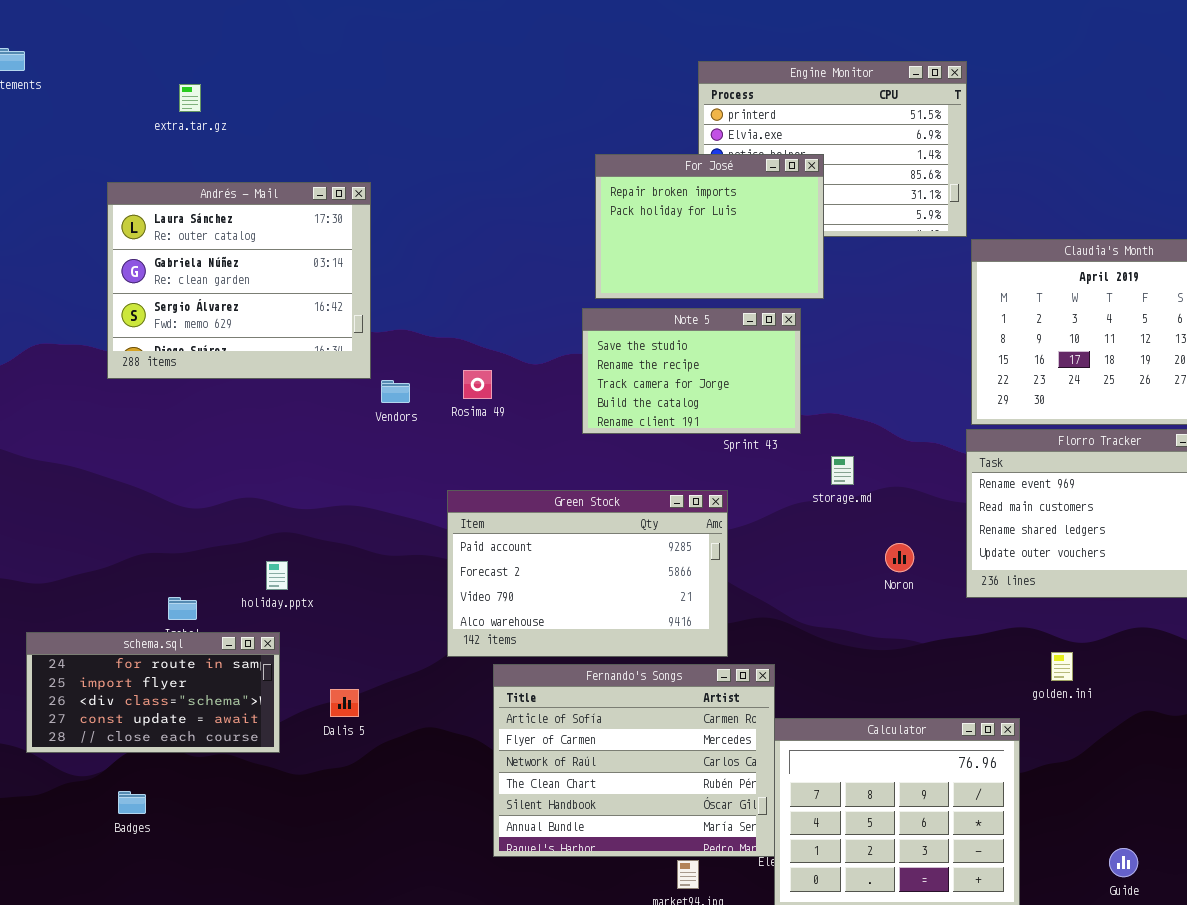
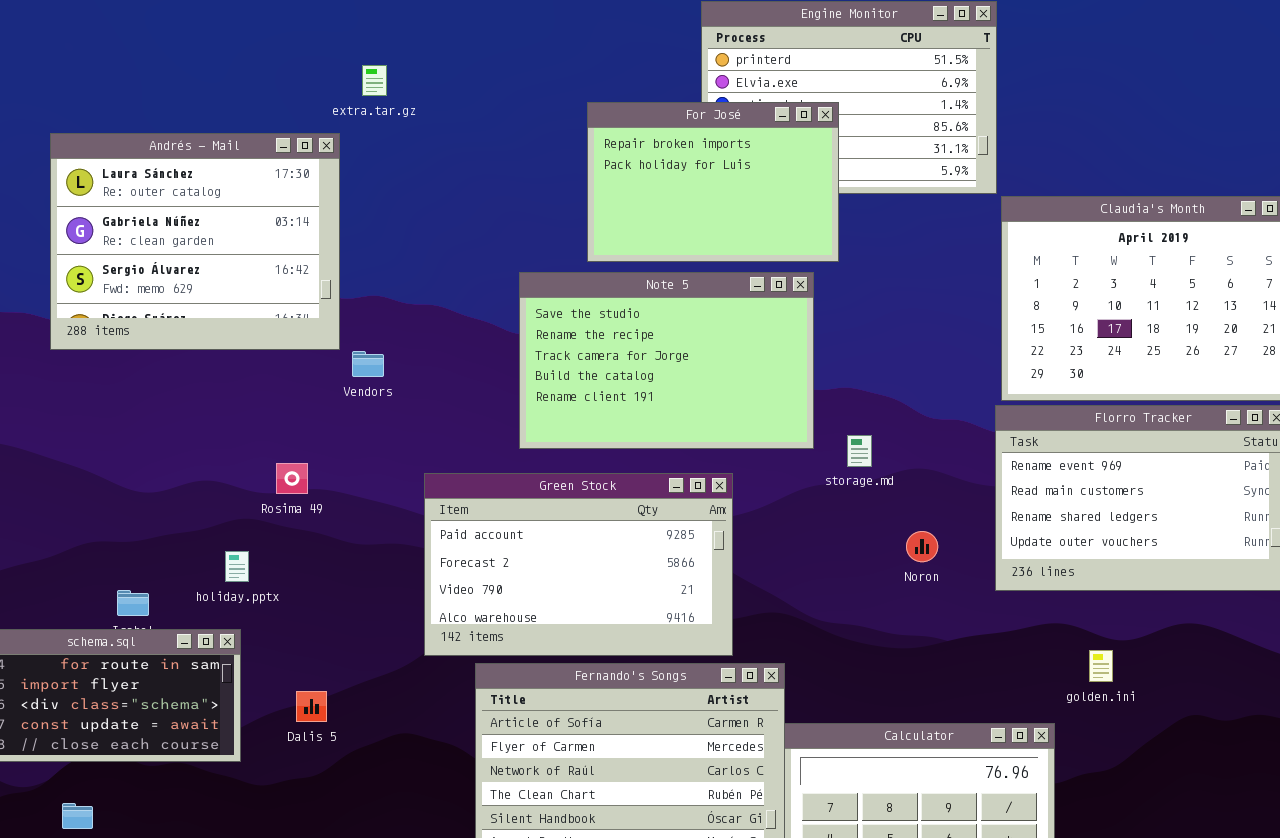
extra.tar.gz: [179,84,201,112] -> [362,65,387,96], moved
Note 5: [582,308,801,434] -> [519,272,814,449], resized
Rosima 49: [463,370,492,399] -> [276,463,308,494], moved

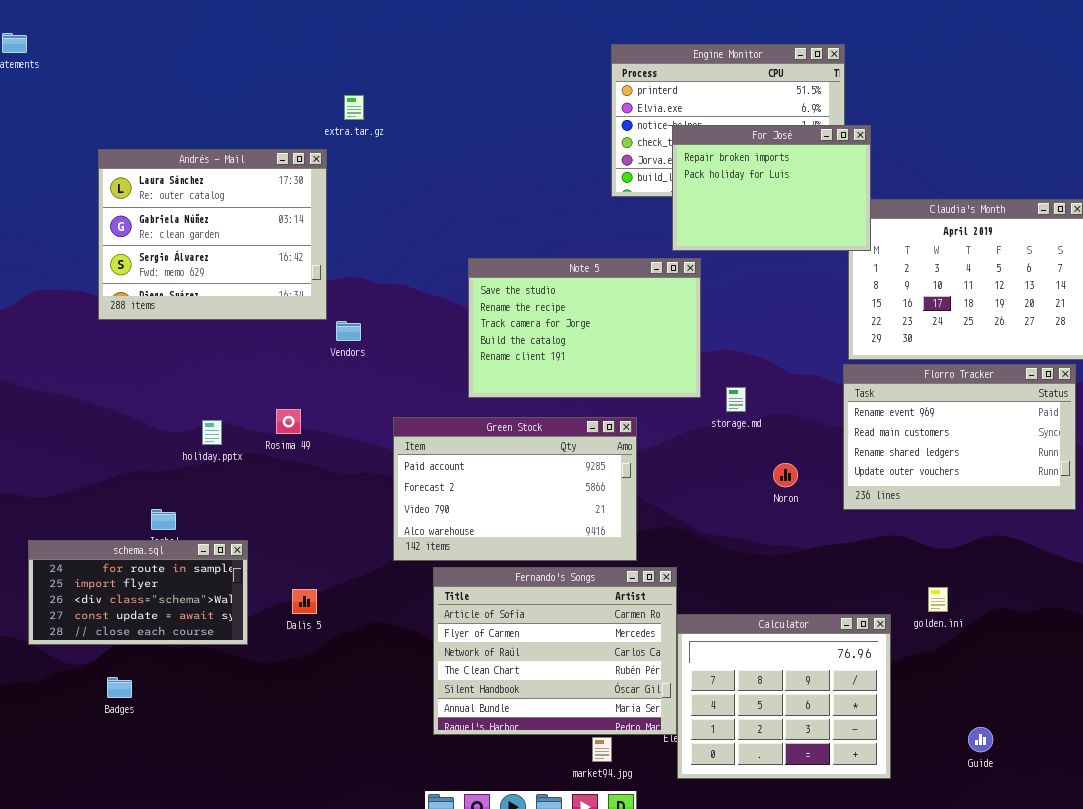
For José: [587,102,839,262] -> [672,125,871,251], moved
holiday.pptx: [225,551,249,582] -> [202,420,222,445], moved
golden.ini: [1089,650,1113,682] -> [928,587,948,612], moved

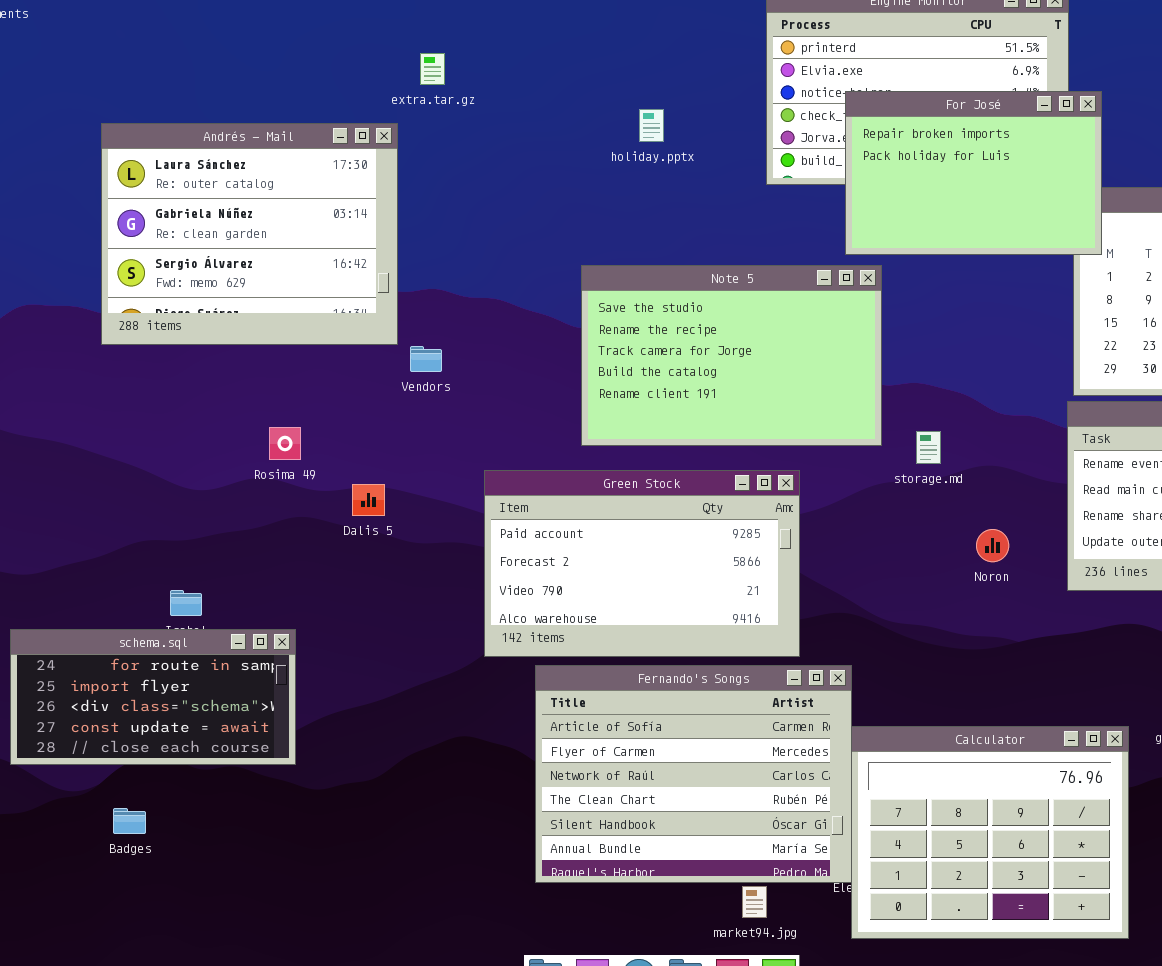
Rosima 49: [276,409,301,434] -> [269,427,301,460], moved
holiday.pptx: [202,420,222,445] -> [639,109,664,142], moved
Dalis 5: [292,589,317,614] -> [352,484,385,516], moved

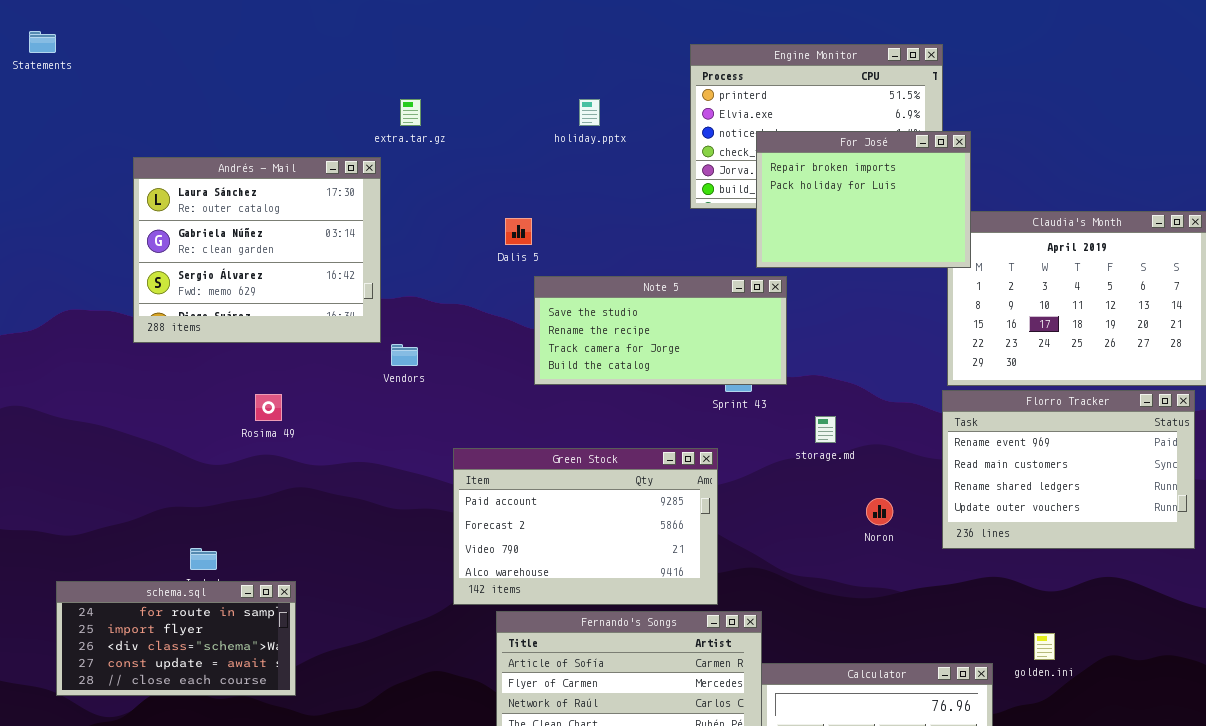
holiday.pptx: [639,109,664,142] -> [579,99,600,126], moved
Note 5: [581,265,882,446] -> [534,276,787,385], resized
Rosima 49: [269,427,301,460] -> [255,394,282,421], moved
Dalis 5: [352,484,385,516] -> [505,218,532,245], moved

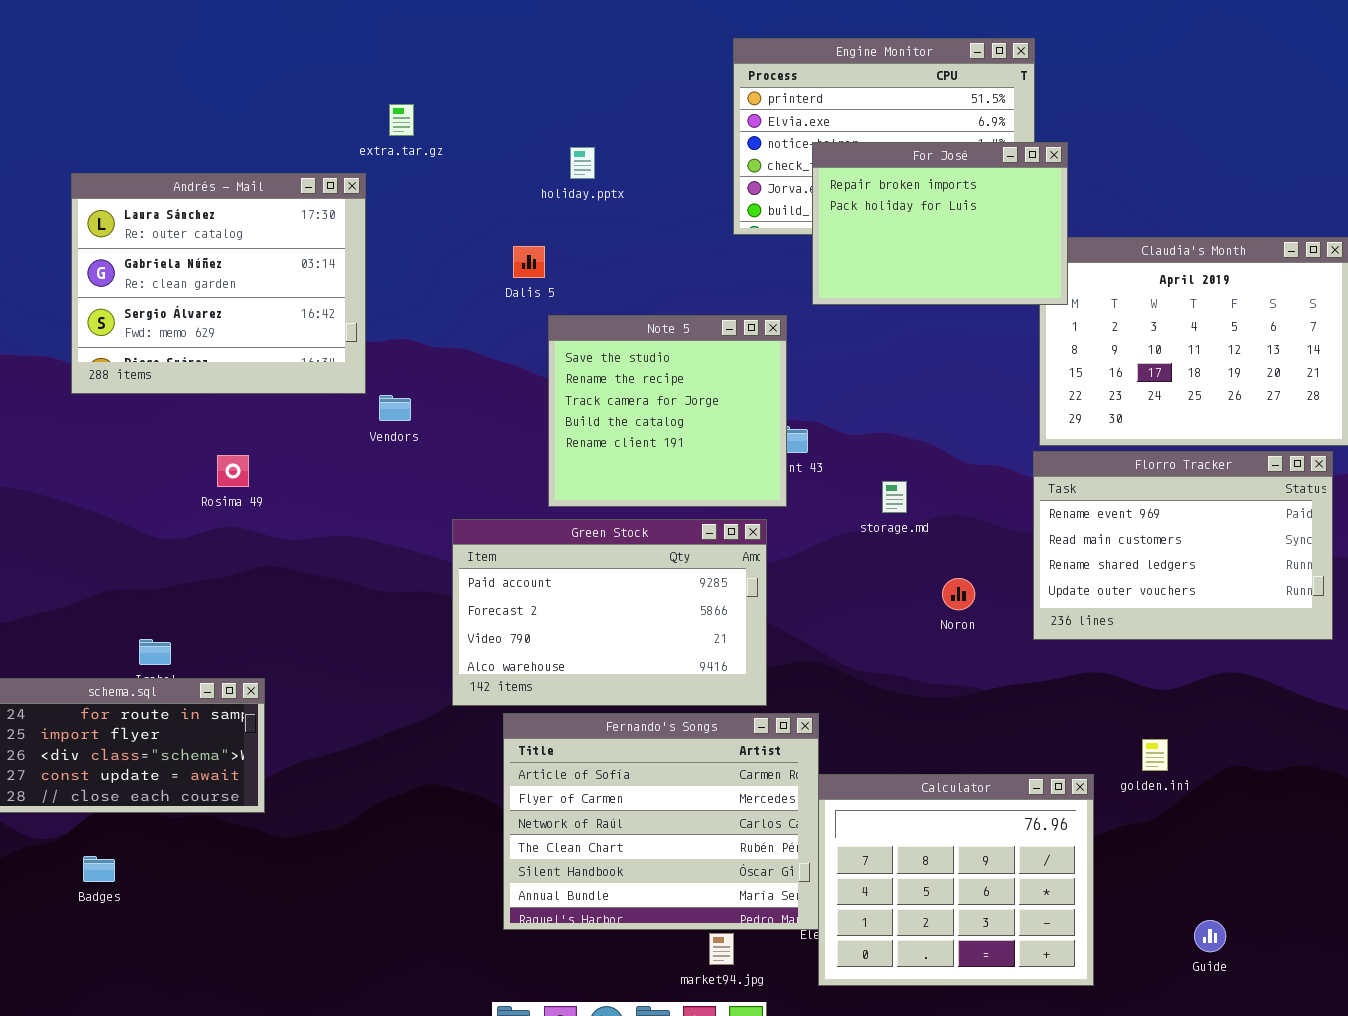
holiday.pptx: [579,99,600,126] -> [570,147,595,179], moved
Note 5: [534,276,787,385] -> [548,315,787,507], resized

